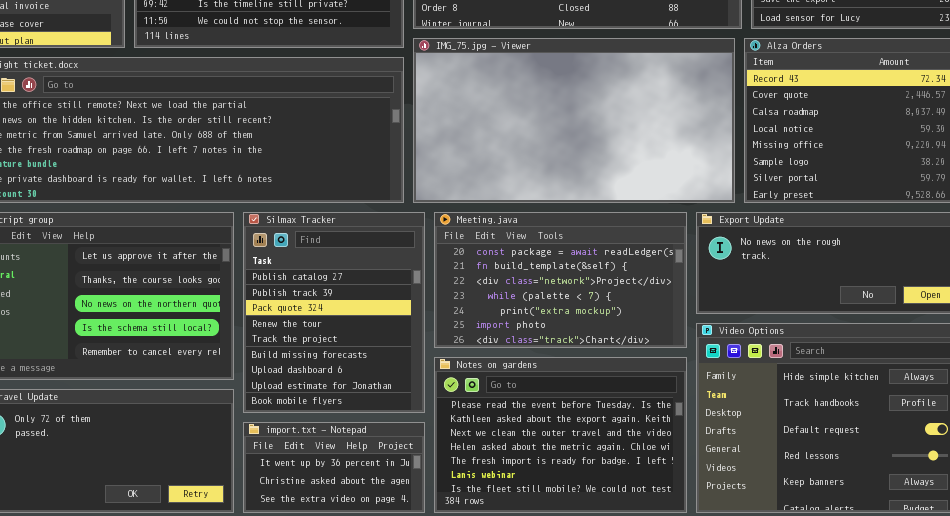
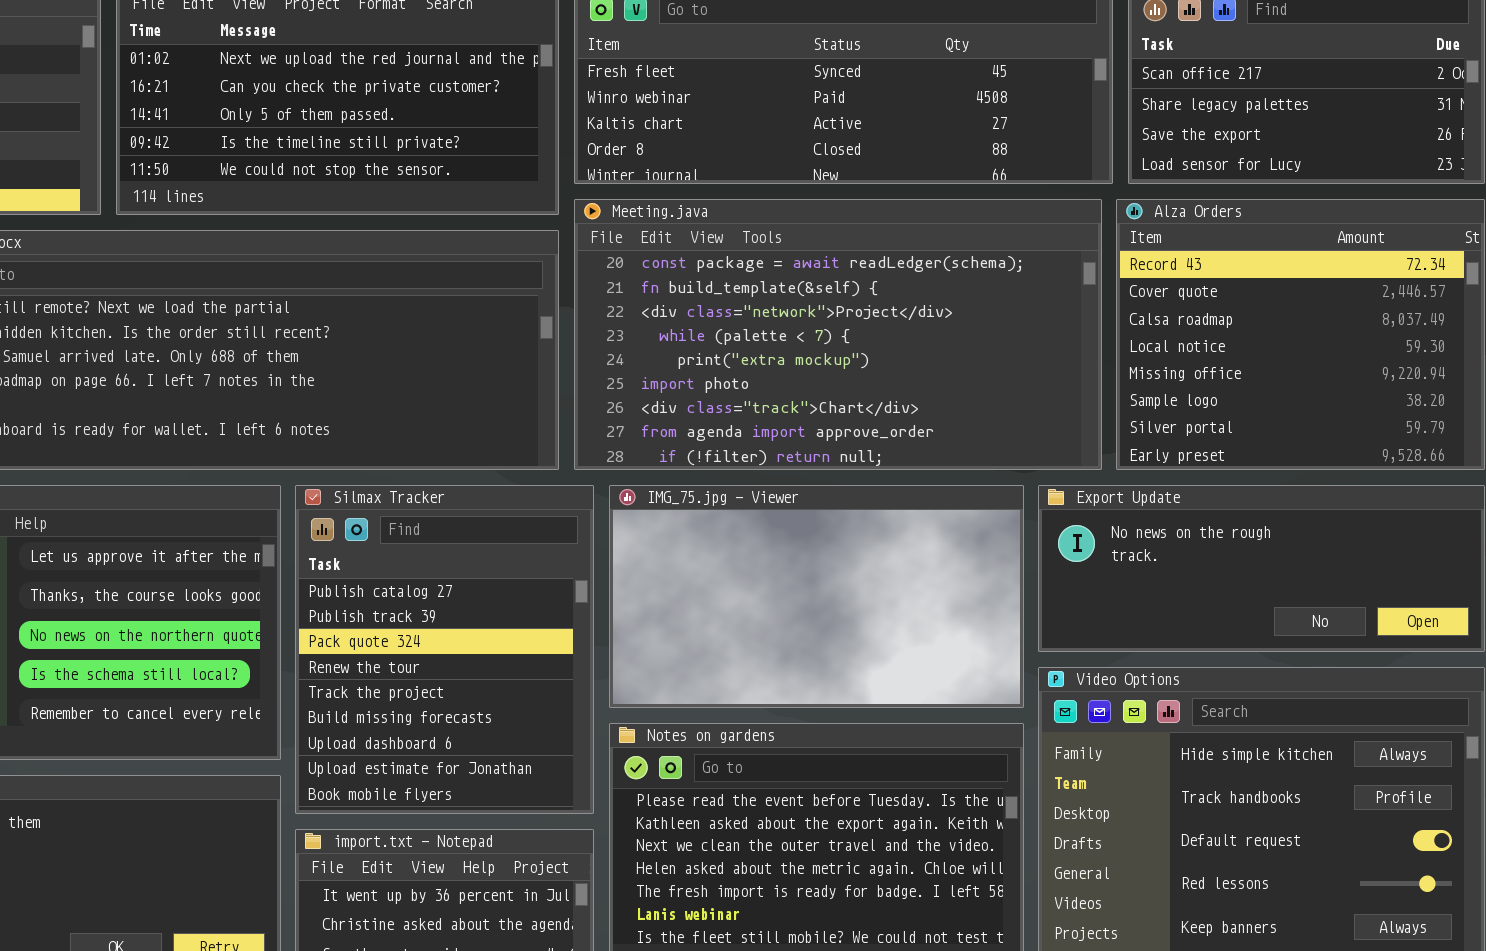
IMG_75.jpg - Viewer: [413,38,735,203] -> [609,485,1024,708], moved, resized
Meeting.java: [434,212,687,348] -> [574,199,1102,470], moved, resized

